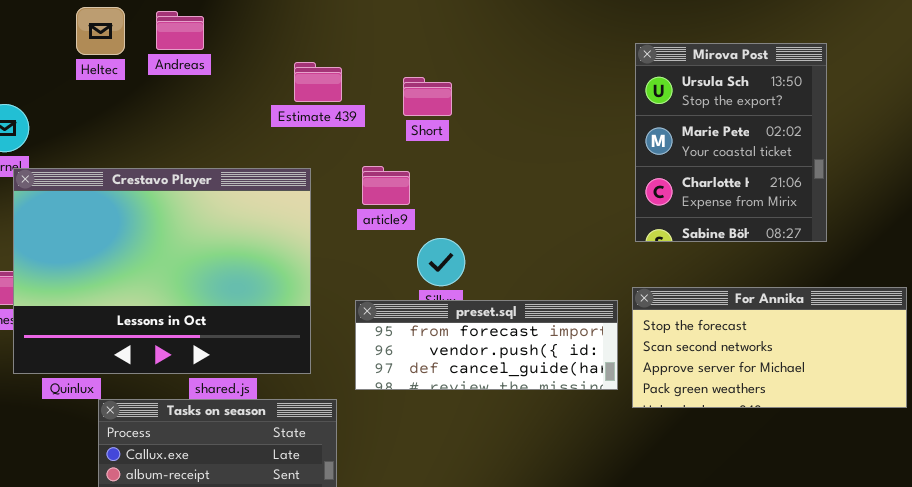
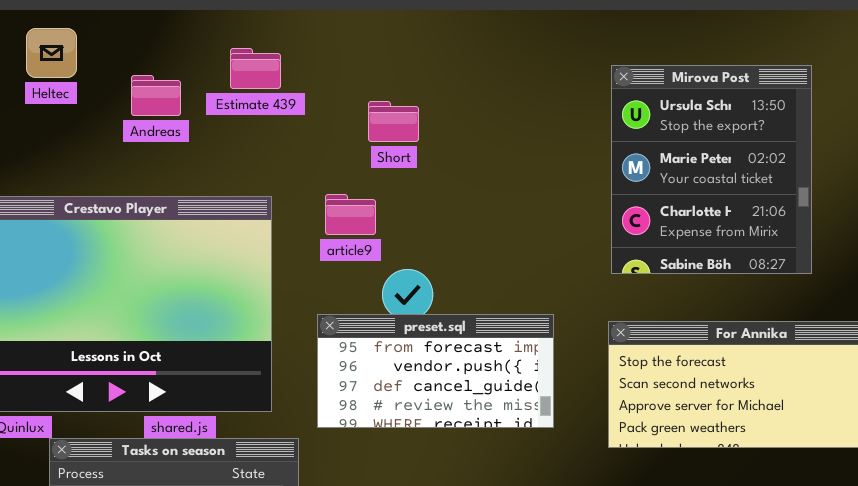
Andreas: [156,11,204,50] -> [131,75,181,116], moved
Estimate 439: [294,62,342,102] -> [230,48,281,89], moved
preset.sql: [355,300,618,390] -> [317,314,554,428], resized

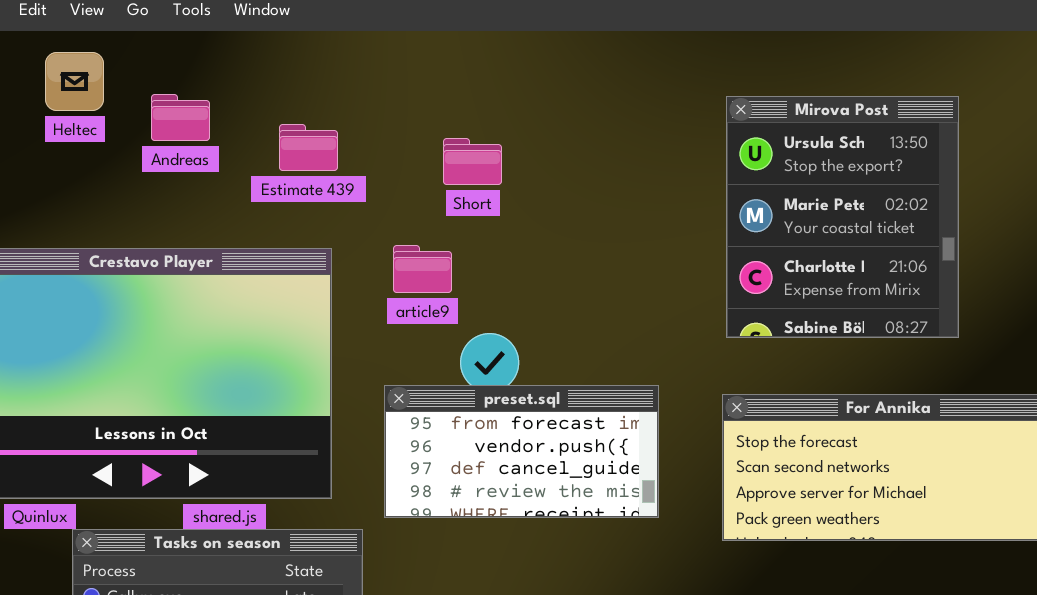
Estimate 439: [230,48,281,89] -> [279,124,338,171], moved
Andreas: [131,75,181,116] -> [151,94,210,141], moved

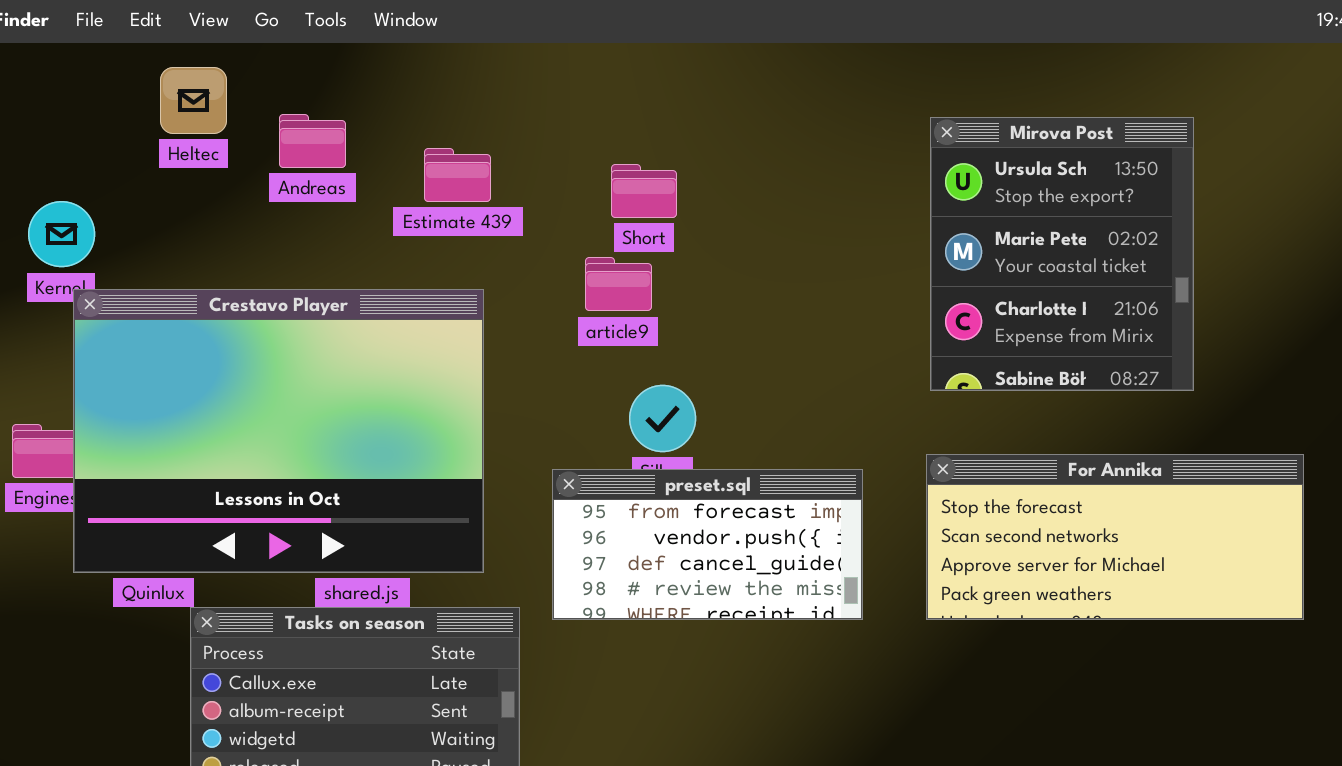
article9: [393,245,452,293] -> [585,257,652,311], moved
preset.sql: [384,385,659,518] -> [552,469,863,620], moved

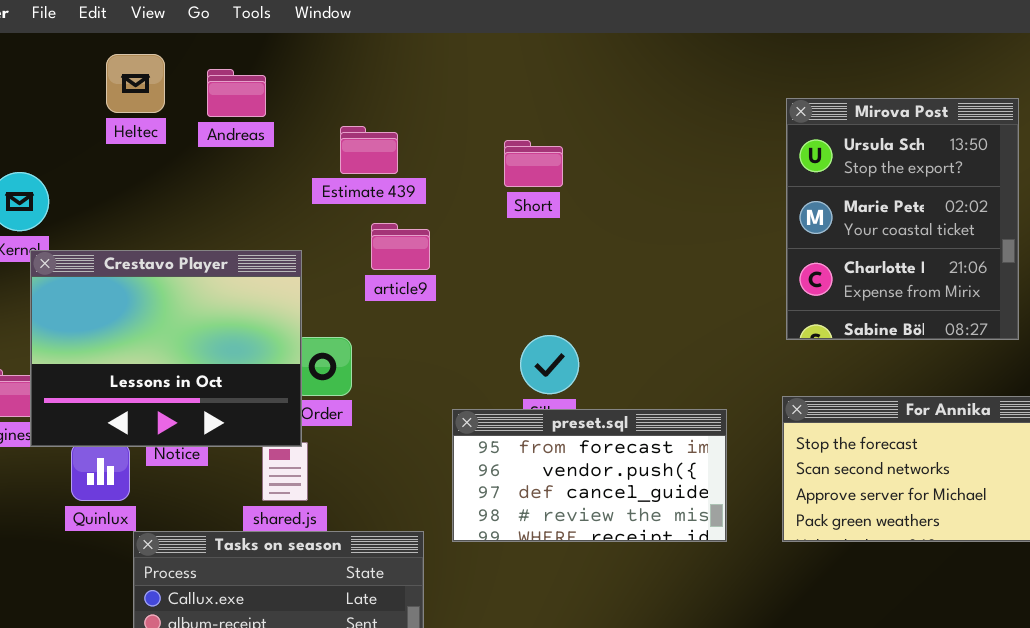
Andreas: [279,114,346,168] -> [207,69,266,117], moved
article9: [585,257,652,311] -> [371,223,430,270], moved
Crestavo Player: [73,289,484,573] -> [30,250,302,447], resized

